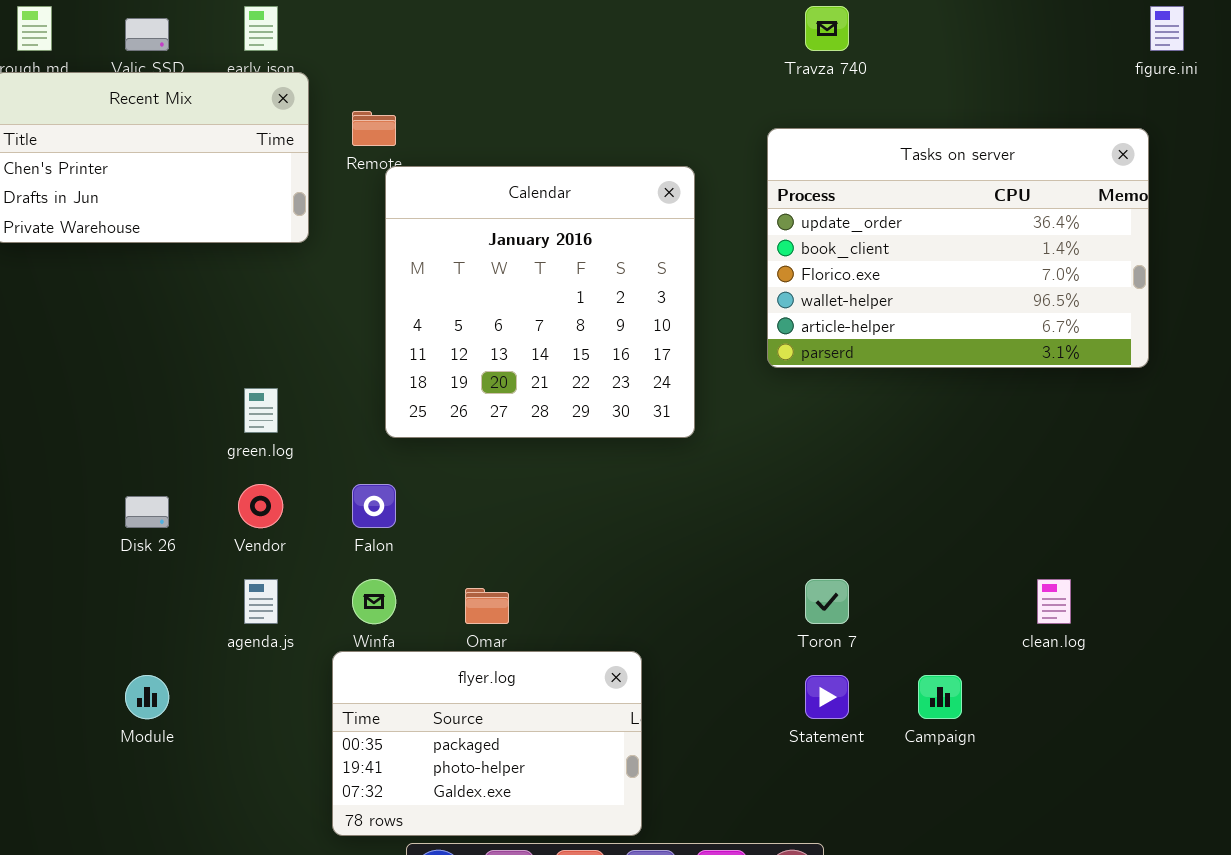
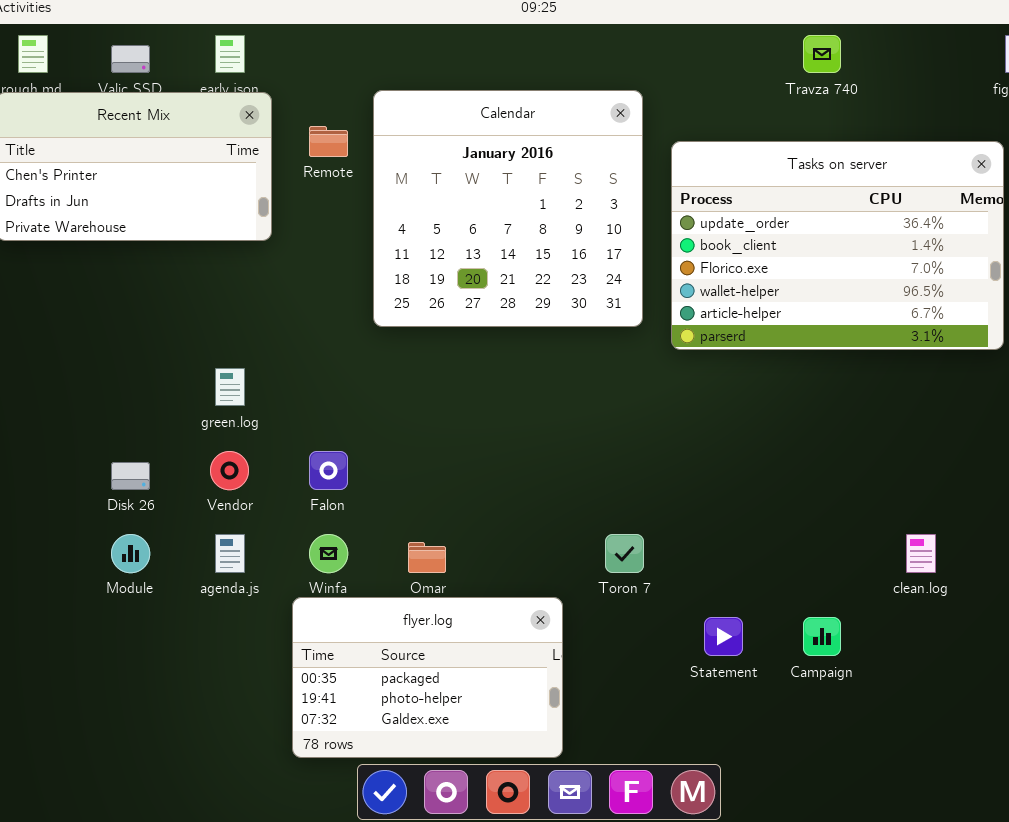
Travza 740: [805,6,849,51] -> [803,35,841,73], moved
Calendar: [385,166,695,438] -> [373,90,643,327], moved
Toron 7: [805,579,849,624] -> [605,534,644,573], moved
Module: [125,675,169,719] -> [111,534,150,573], moved

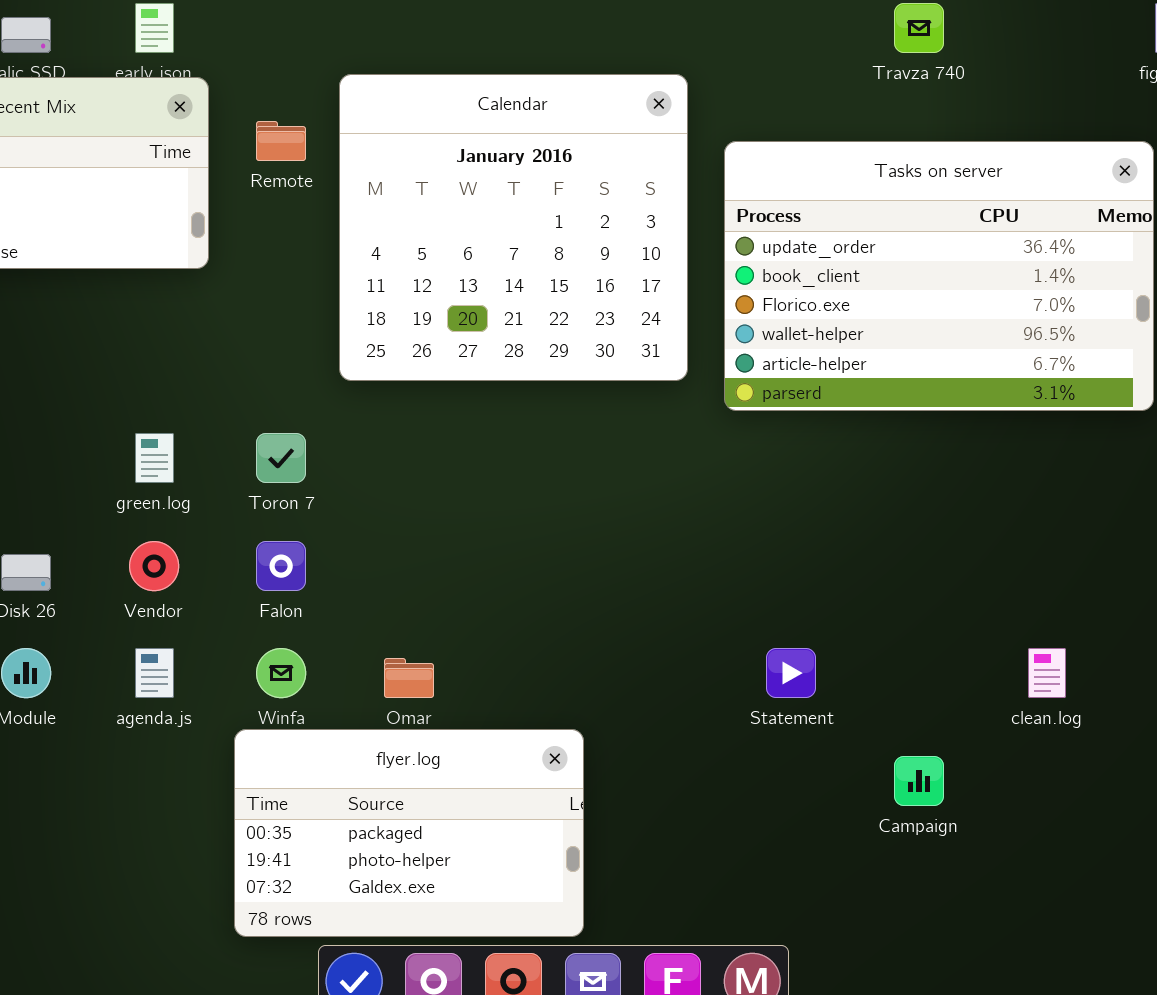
Toron 7: [605,534,644,573] -> [256,433,306,483], moved
Statement: [704,617,743,656] -> [766,648,816,698], moved

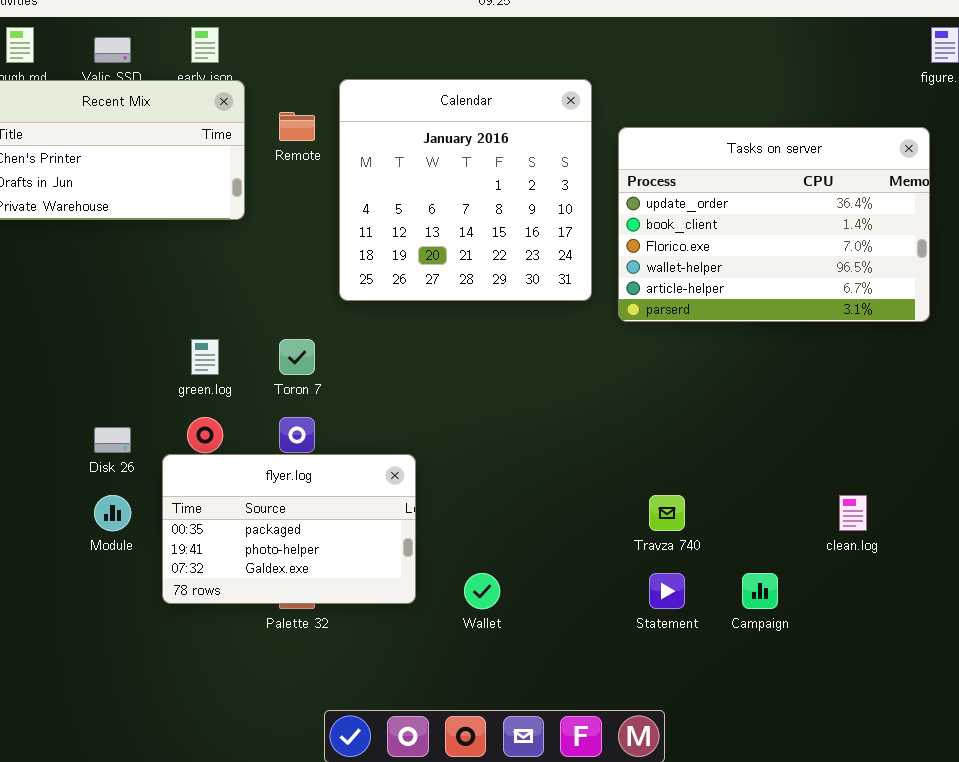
Travza 740: [894,3,944,53] -> [649,495,685,531], moved
Statement: [766,648,816,698] -> [649,573,685,609], moved
flyer.log: [234,729,584,937] -> [162,454,416,604], moved

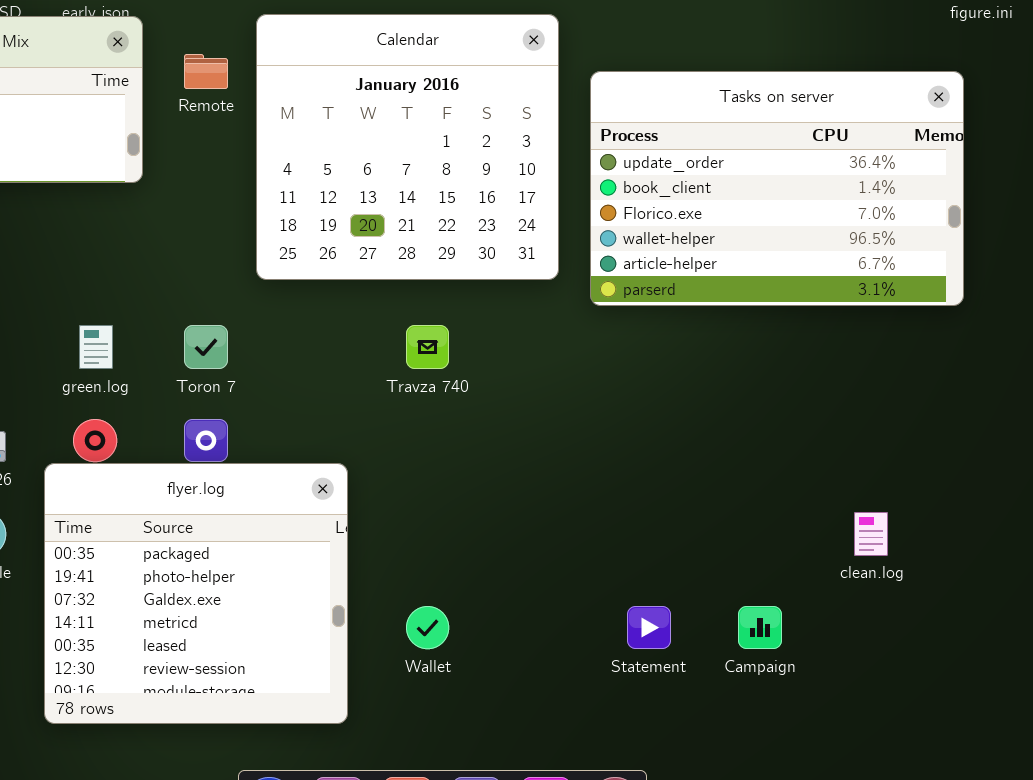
flyer.log: [162,454,416,604] -> [44,463,348,724], resized
Travza 740: [649,495,685,531] -> [406,325,449,369], moved

